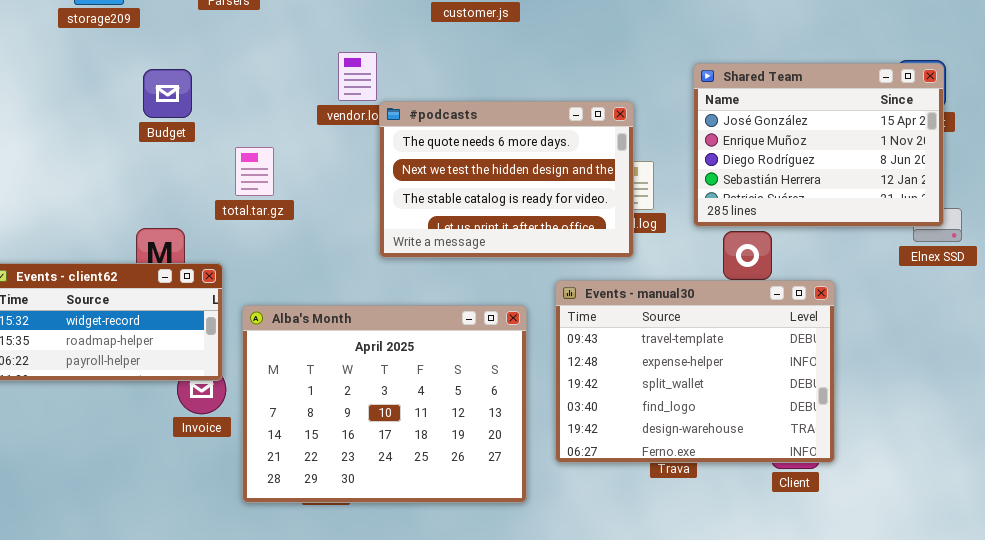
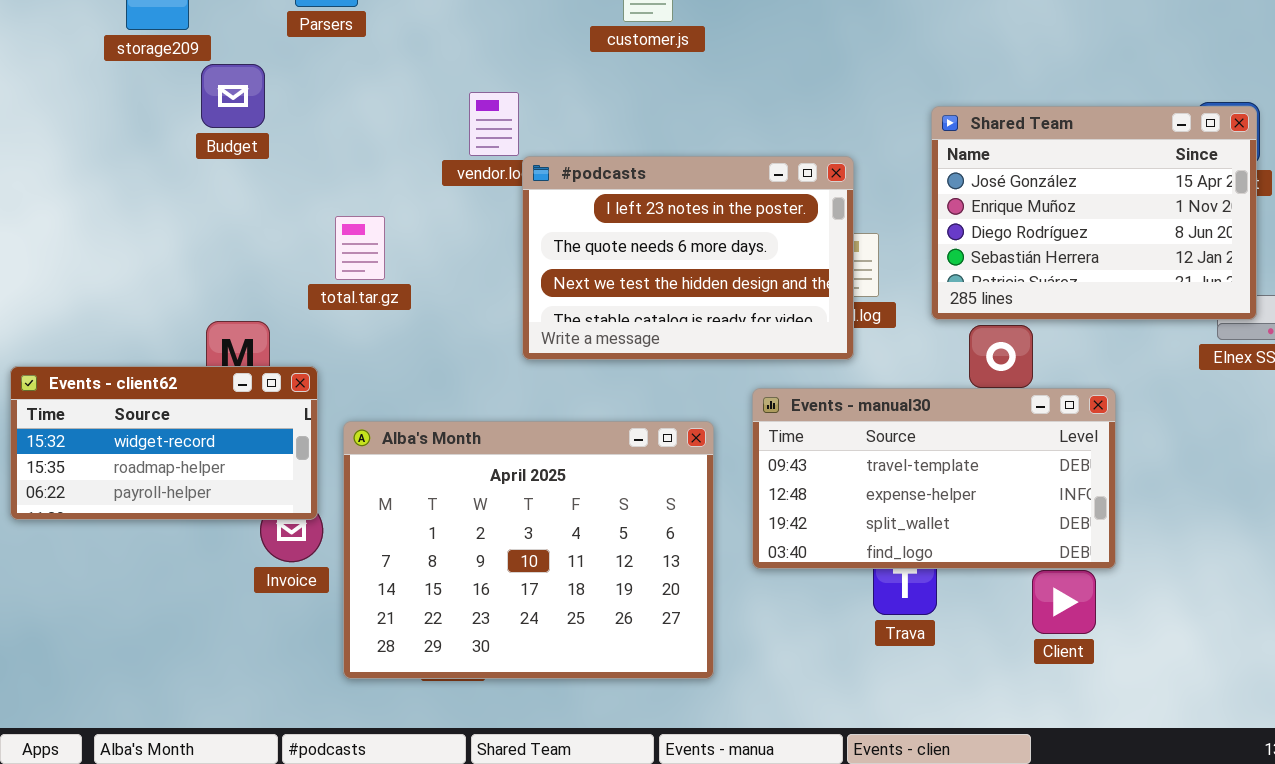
Budget: [143,69,192,118] -> [201,64,265,128], moved
#podcasts: [379,101,634,258] -> [522,156,854,360], scrolled up 1 row
Events - manual30: [555,280,835,463] -> [752,388,1116,569], resized

